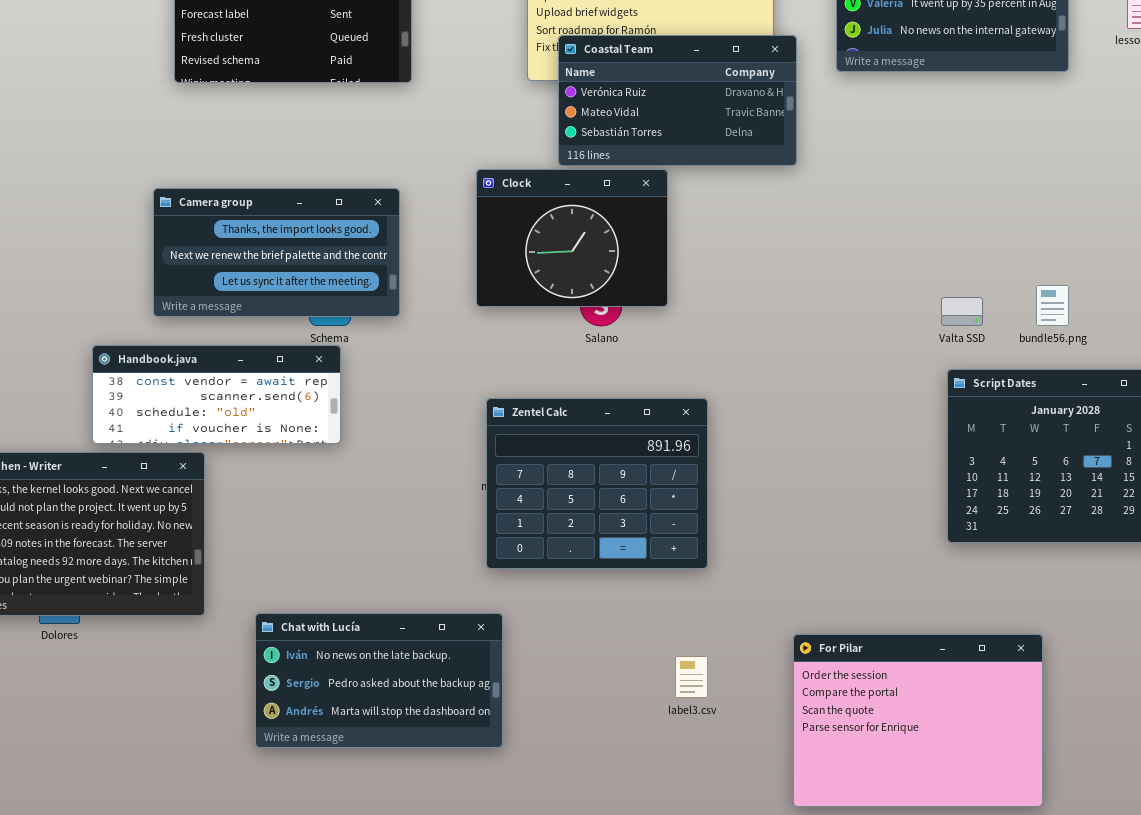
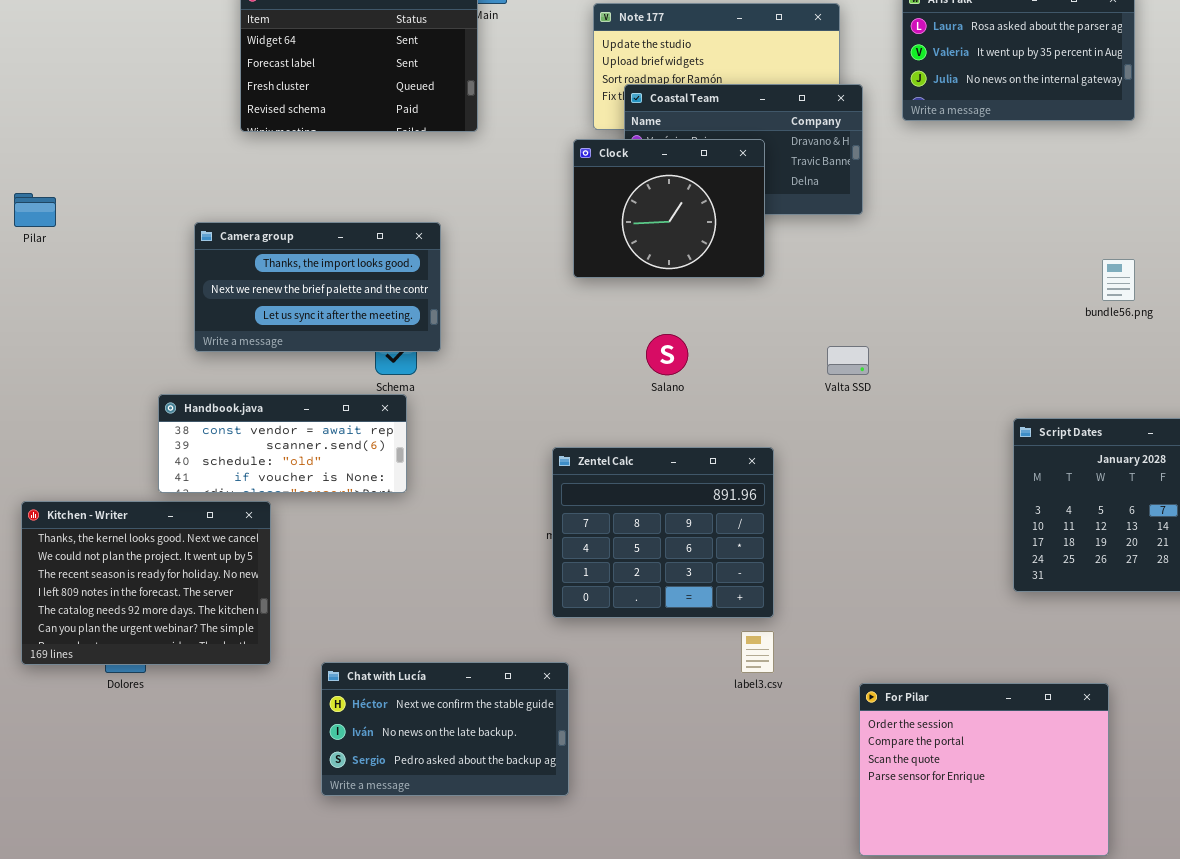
Clock: [476,169,668,307] -> [573,139,765,278], moved
Camera group: [153,188,400,317] -> [194,222,441,352], moved
bundle56.png: [1036,285,1069,326] -> [1102,259,1135,301], moved
Valta SSD: [941,297,983,326] -> [827,346,869,375], moved
Chat with Lucía: [255,613,503,748] -> [321,662,569,796], scrolled up 1 row
label3.csv: [675,656,708,698] -> [741,631,774,673], moved

